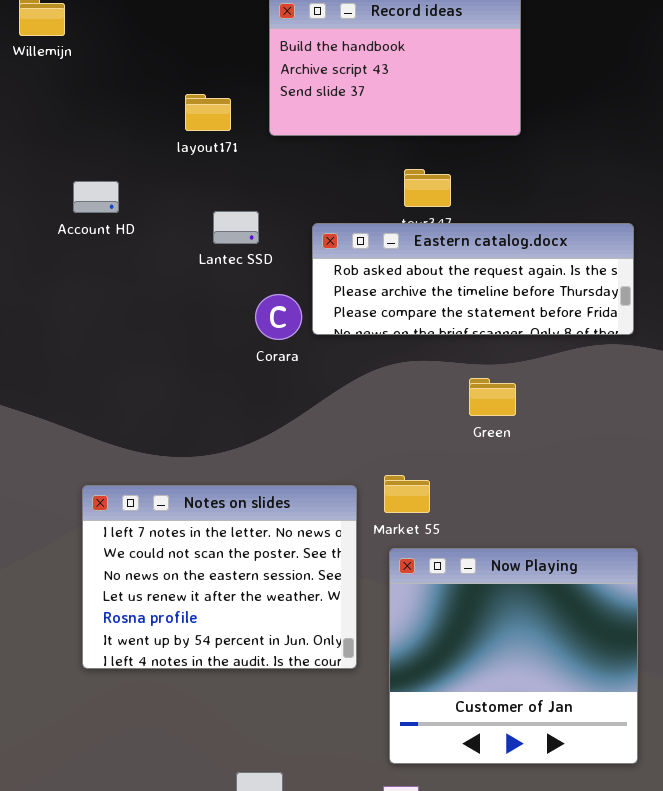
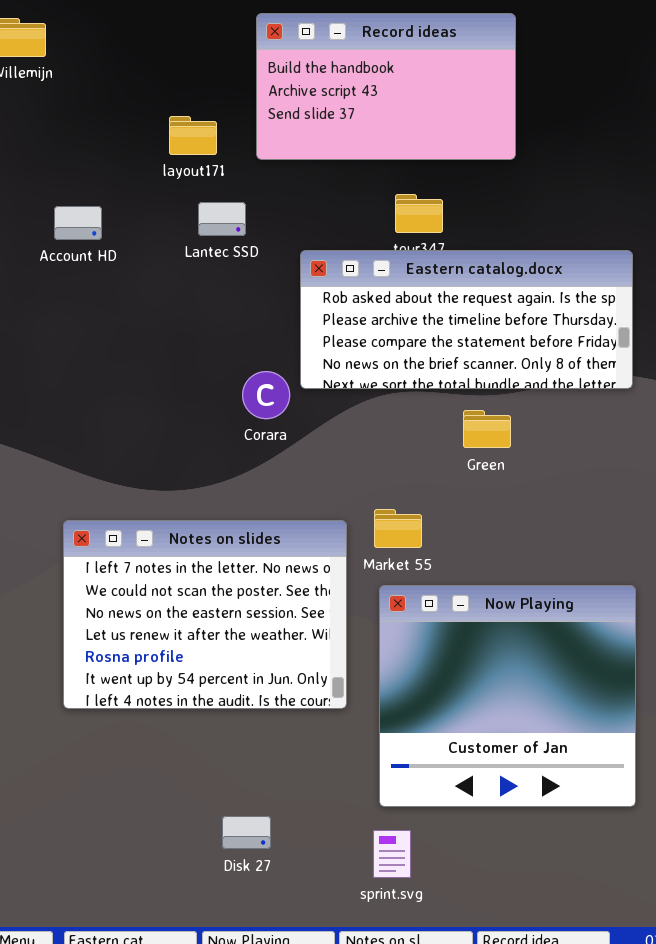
Lantec SSD: [213,211,259,244] -> [198,202,246,236], moved
Eastern catalog.docx: [312,223,634,335] -> [300,250,633,389], resized
Corara: [255,294,302,340] -> [242,371,290,419], moved

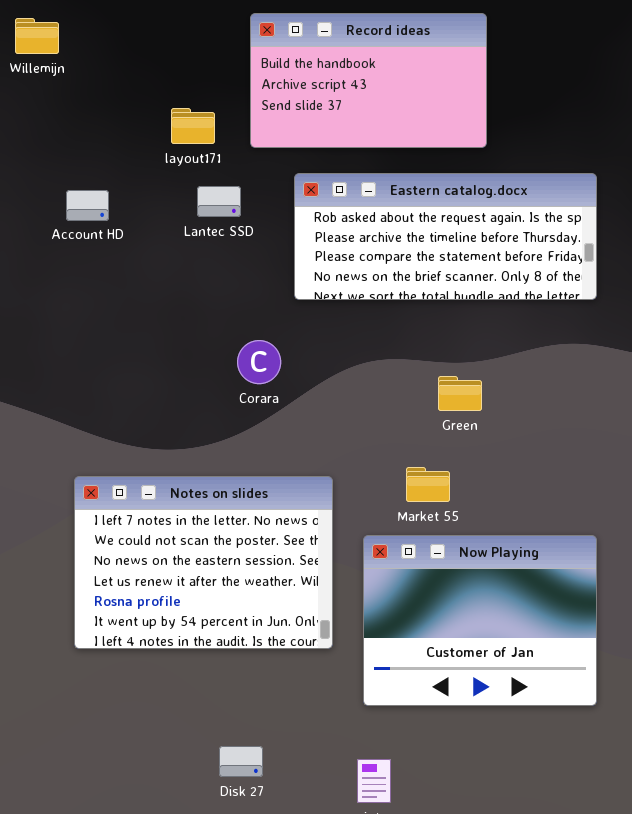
Eastern catalog.docx: [300,250,633,389] -> [294,173,597,300], moved
Market 55: [374,509,422,548] -> [406,467,450,502], moved
Now Playing: [379,585,636,807] -> [363,535,597,706], resized

